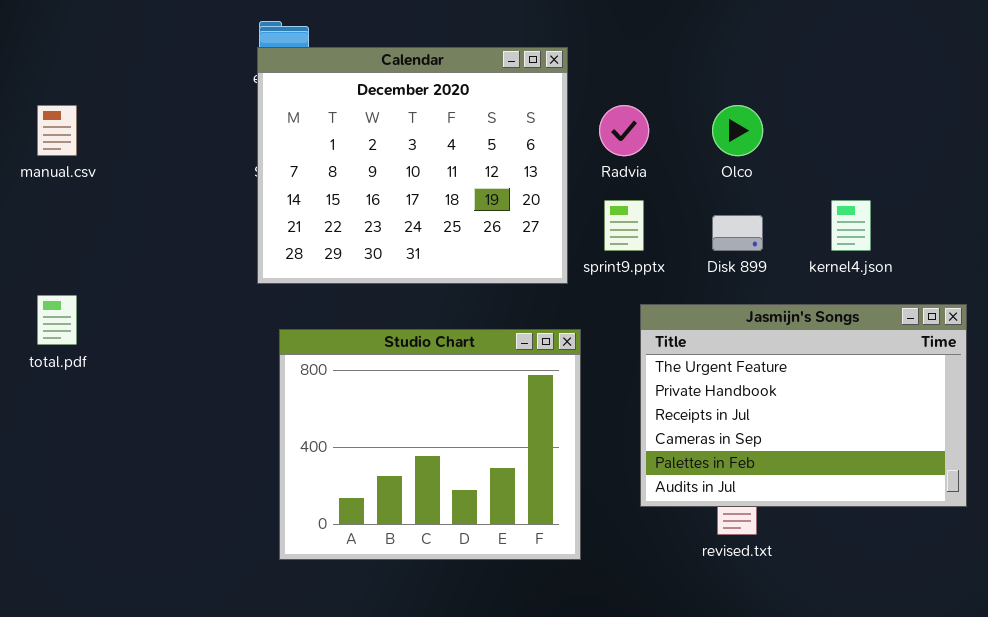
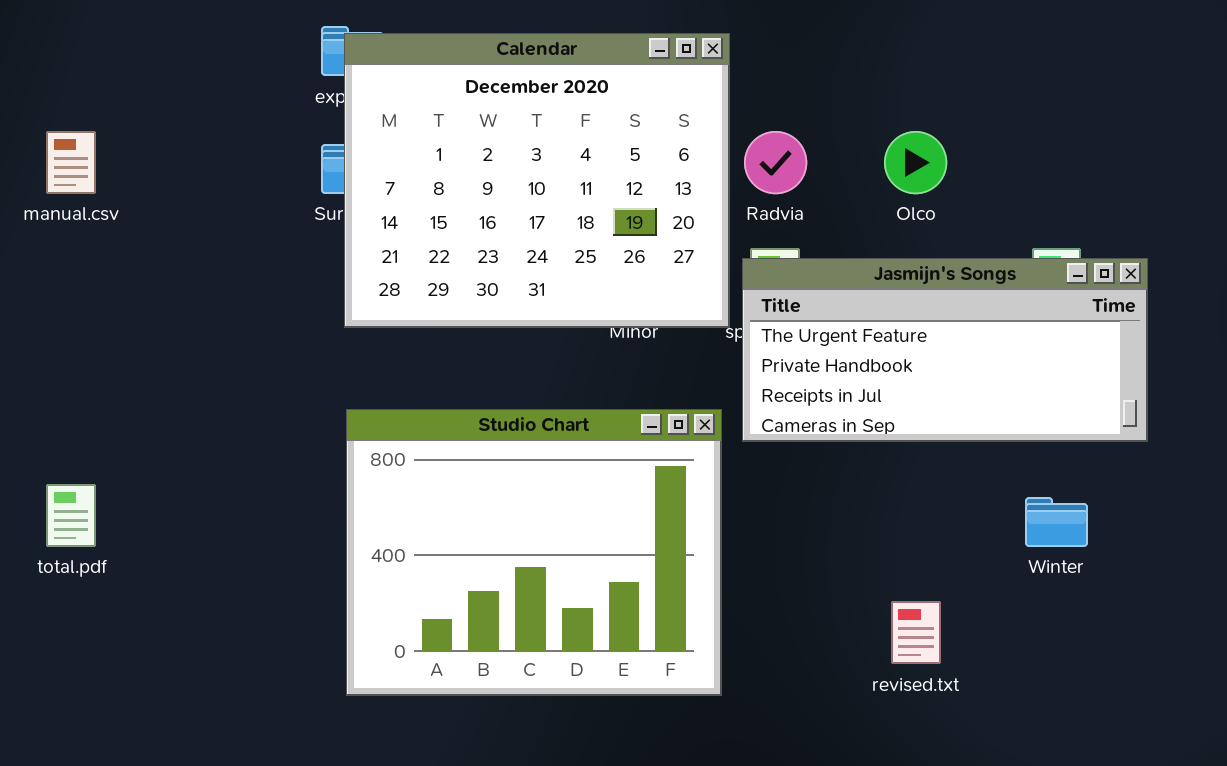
Calendar: [257,47,568,284] -> [344,33,730,328], moved
total.pdf: [37,295,77,345] -> [46,484,96,547], moved
Jasmijn's Songs: [640,304,967,507] -> [742,258,1148,442], moved, resized

